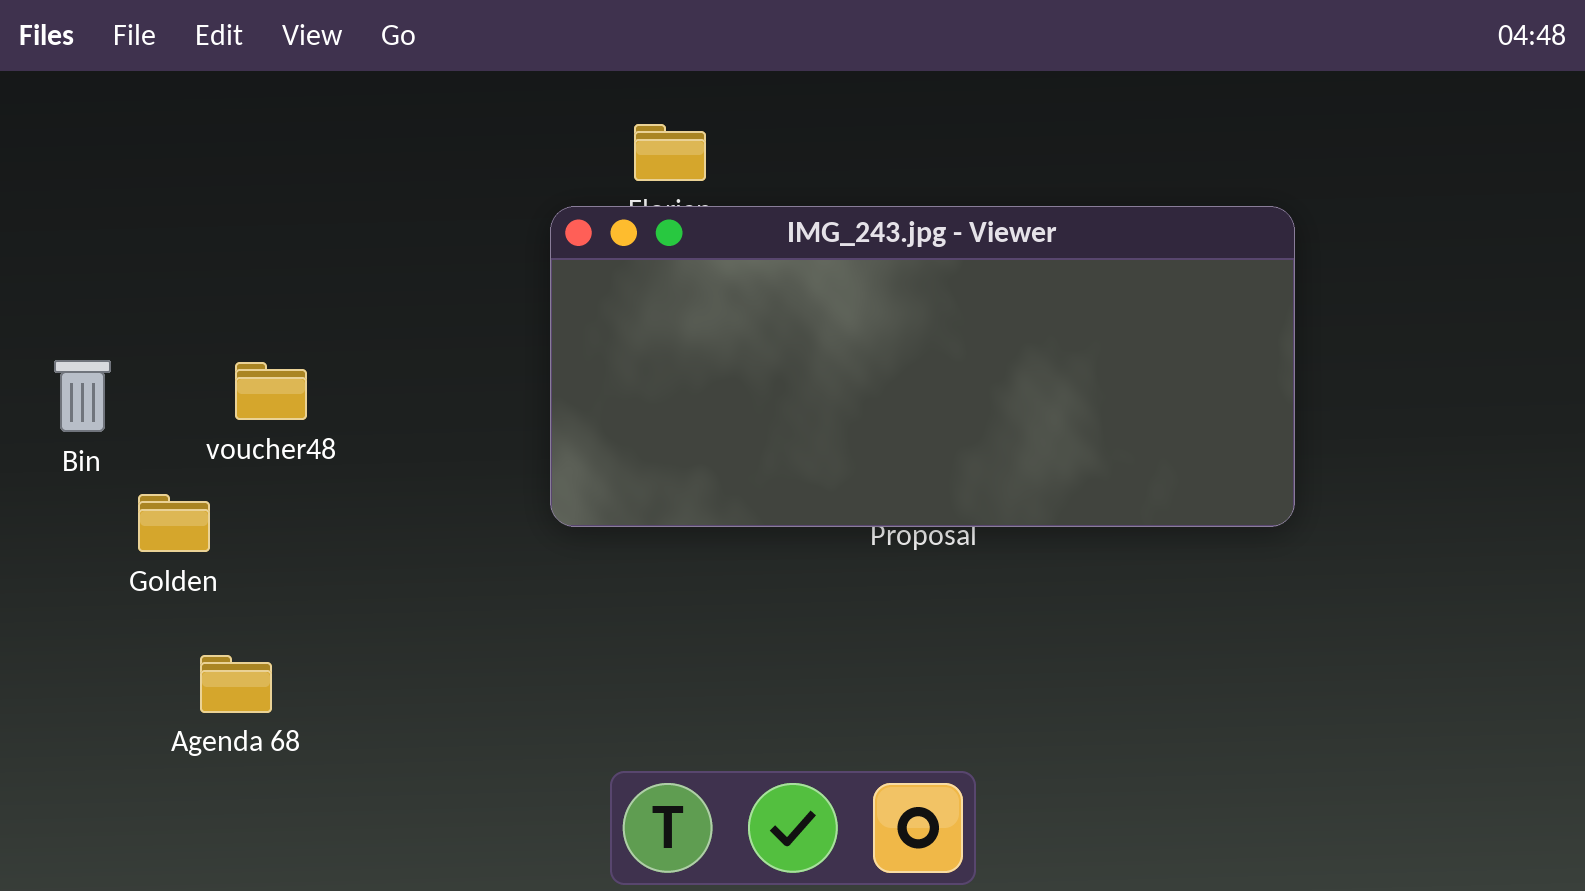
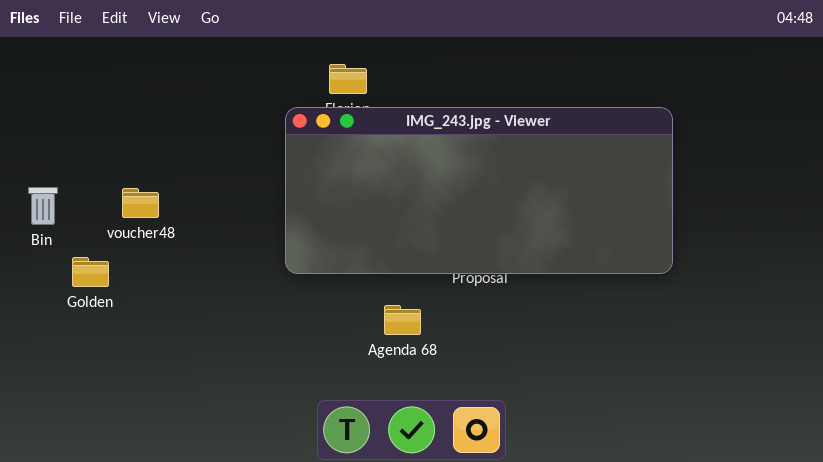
Agenda 68: [200,655,272,713] -> [384,305,421,335], moved

